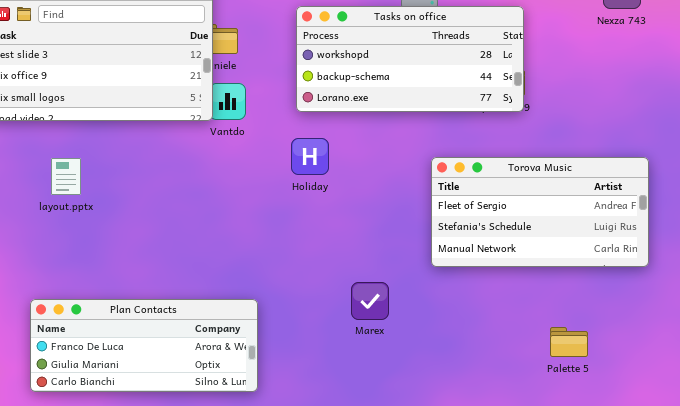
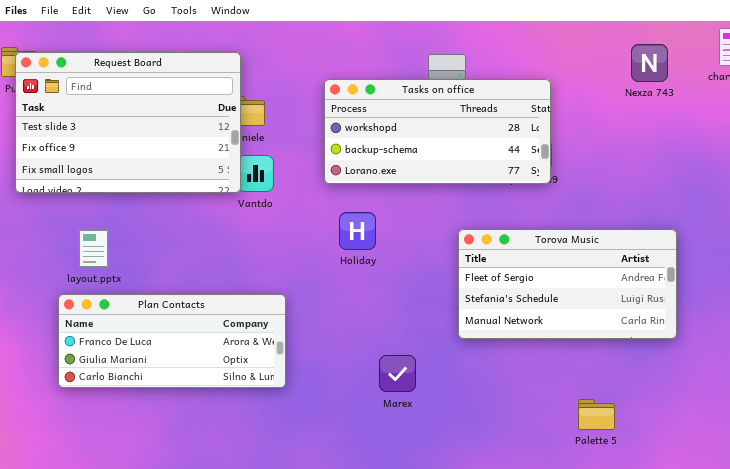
Holiday: [291,138,329,175] -> [339,212,376,250], moved
Plan Contacts: [30,299,258,392] -> [58,294,286,388], moved

